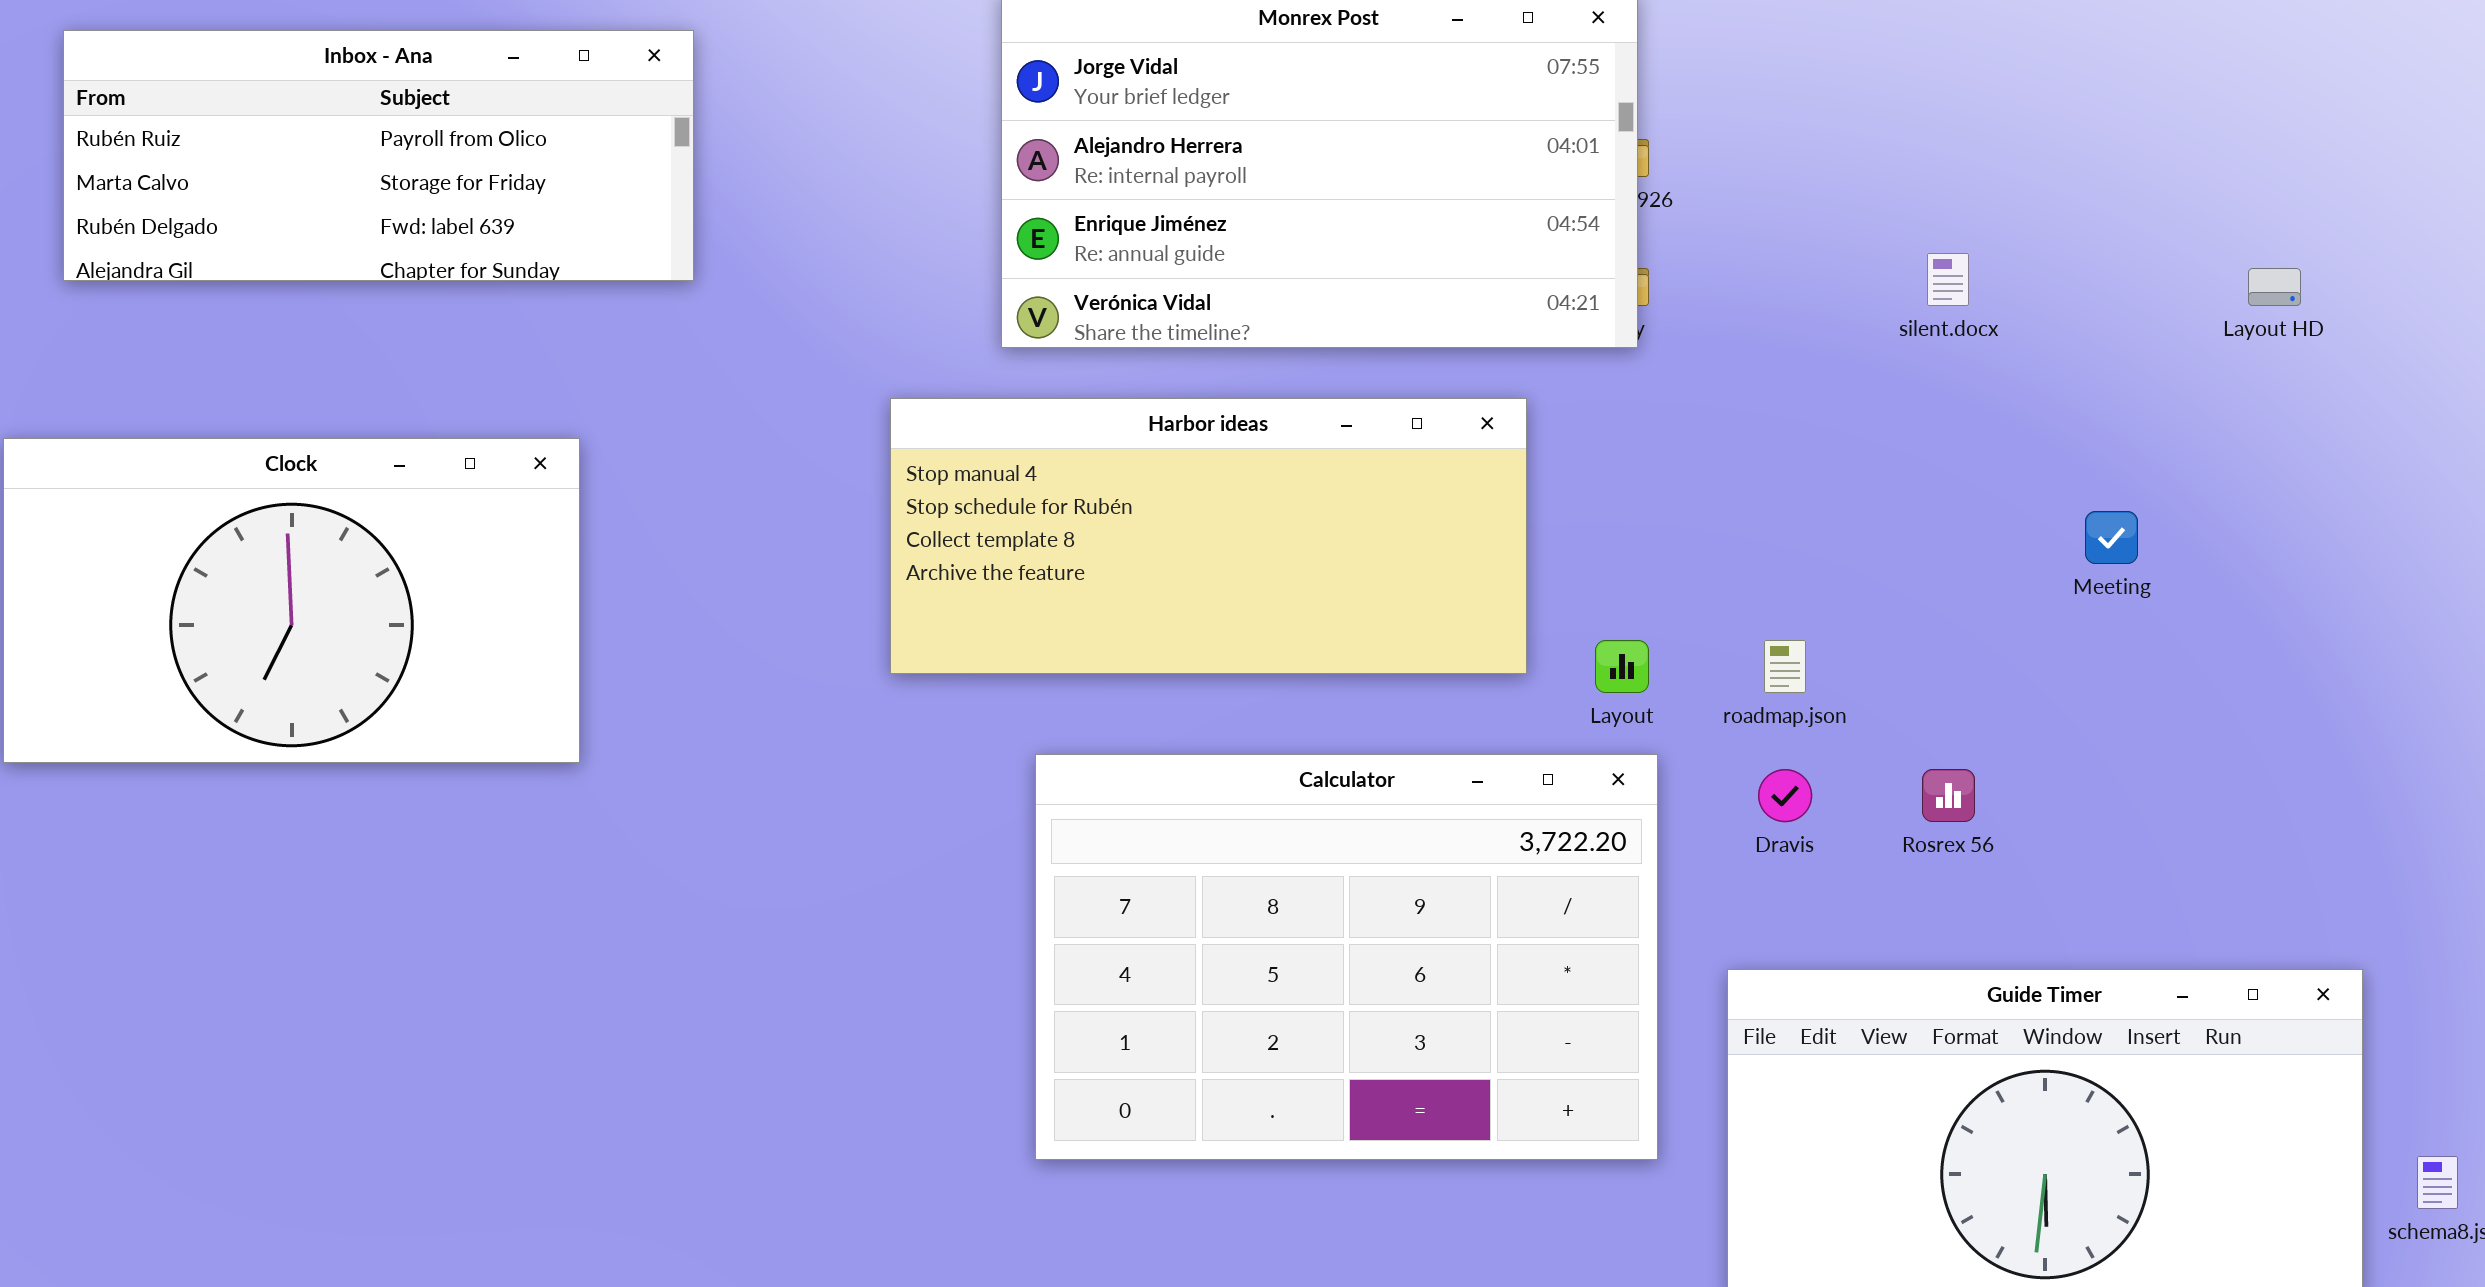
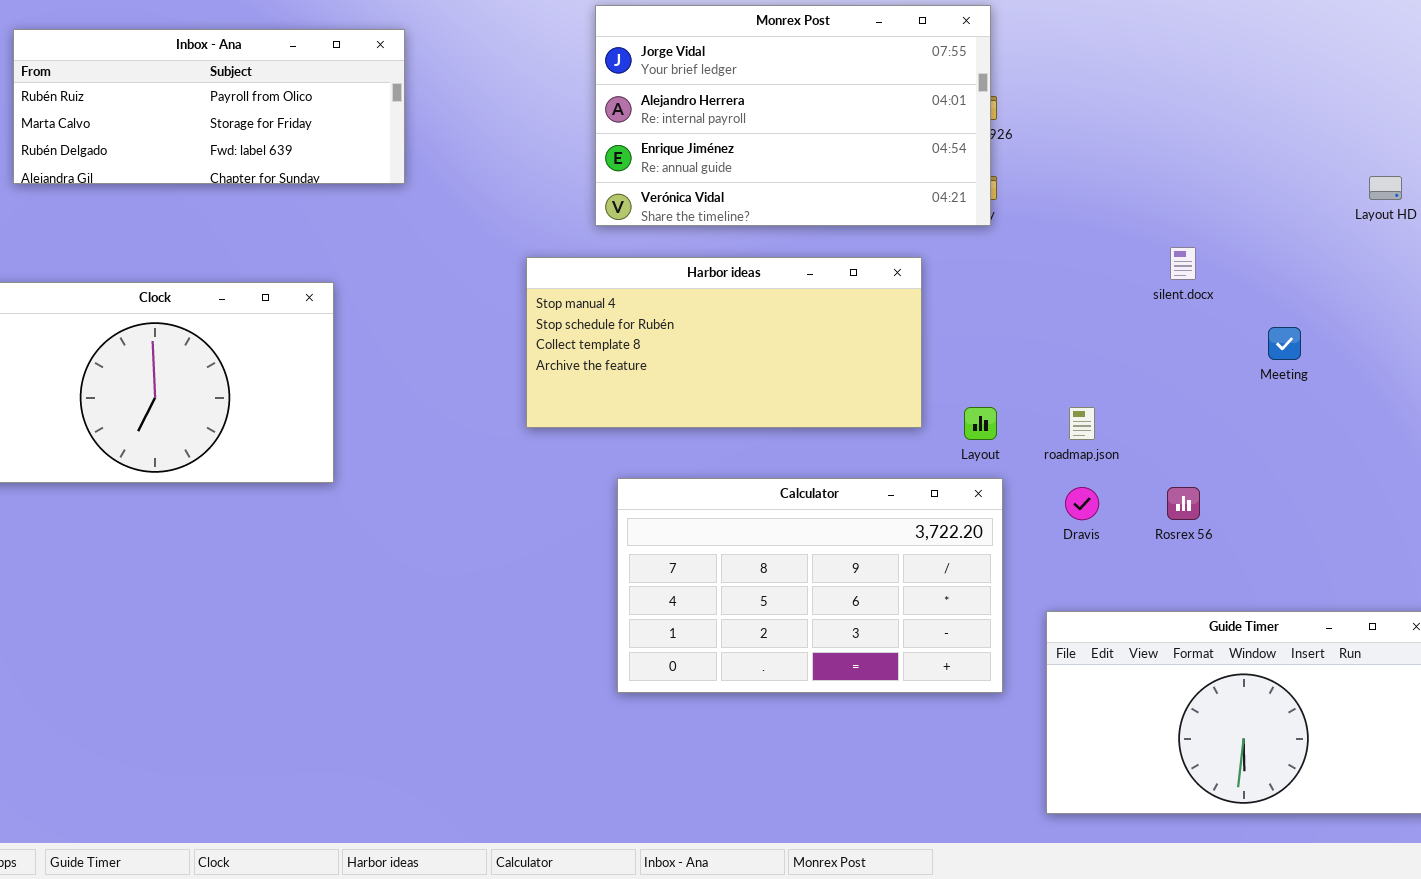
silent.docx: [1927,253,1969,306] -> [1170,247,1196,280], moved
Calculator: [1035,754,1658,1160] -> [617,478,1003,693], resized

